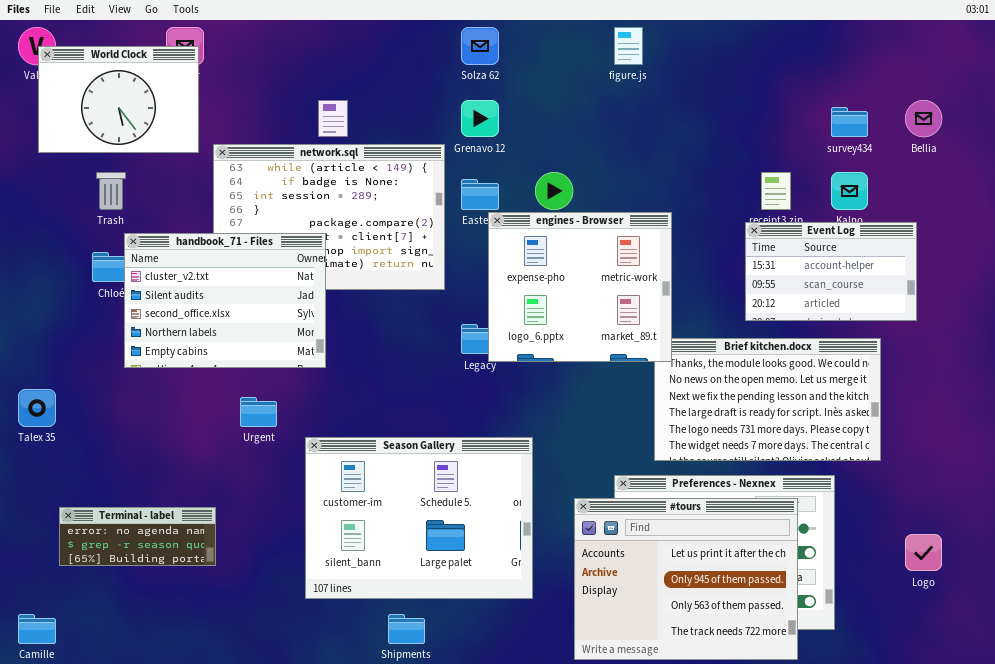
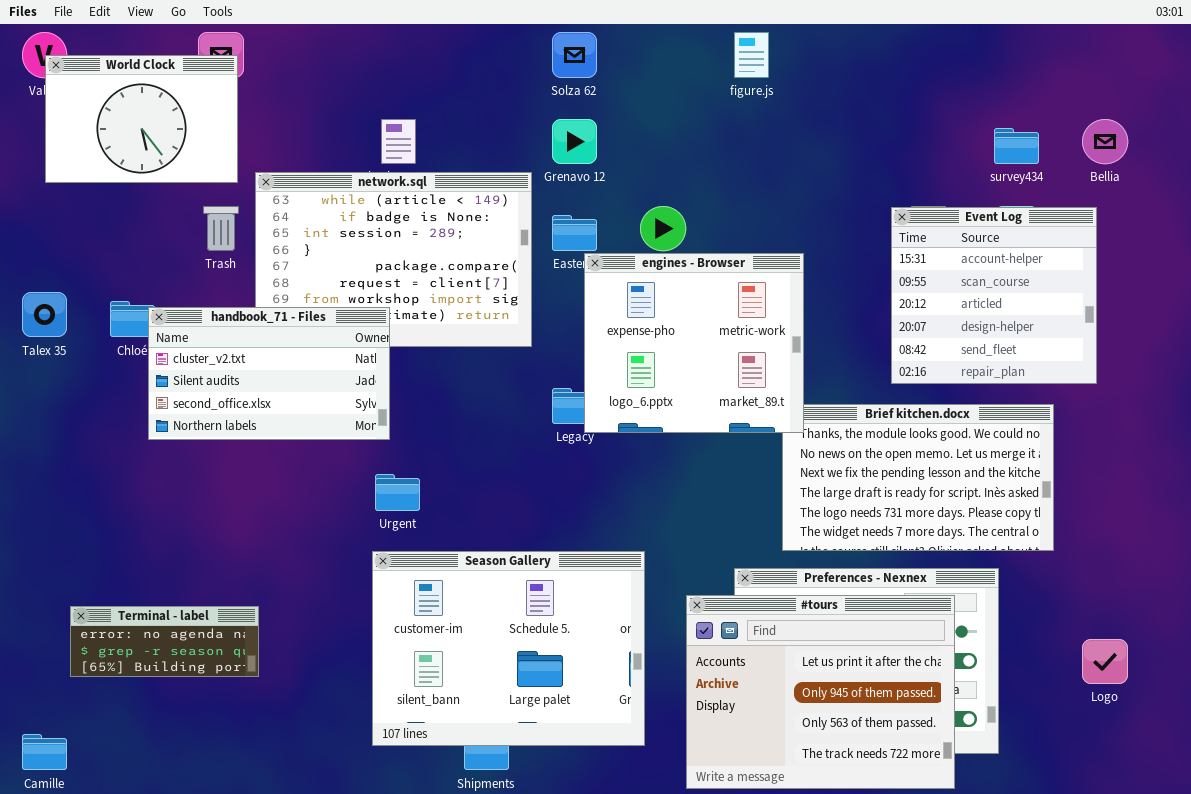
Trash: [96,172,126,210] -> [203,206,239,251], moved
Event Log: [745,222,917,321] -> [891,207,1097,384], resized
handbook_71 - Files: [124,233,326,368] -> [148,307,390,440], resized
Talex 35: [18,389,56,427] -> [22,292,67,337], moved
Urgent: [240,397,277,427] -> [375,474,420,511], moved
Season Gallery: [305,437,533,599] -> [372,551,645,746], moved

